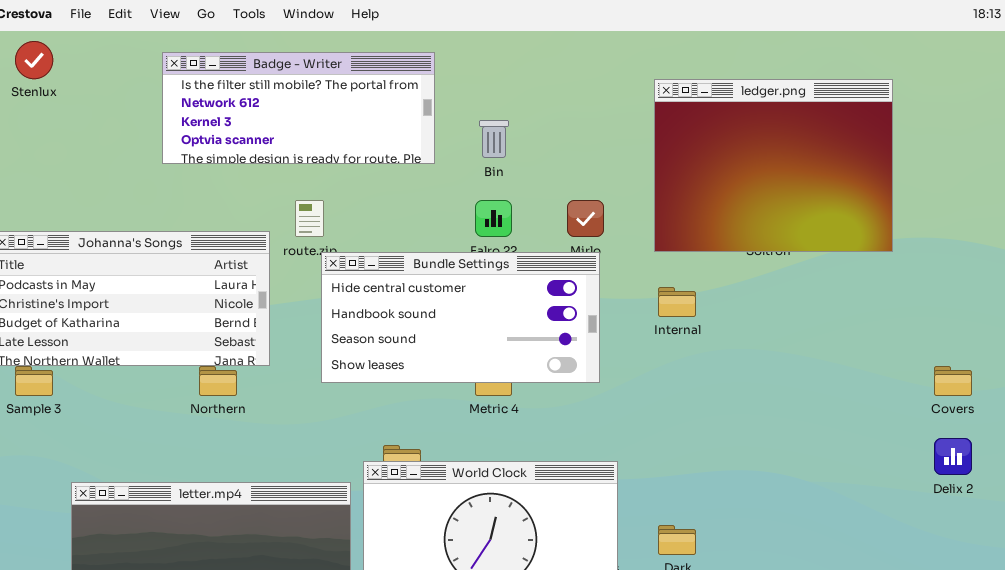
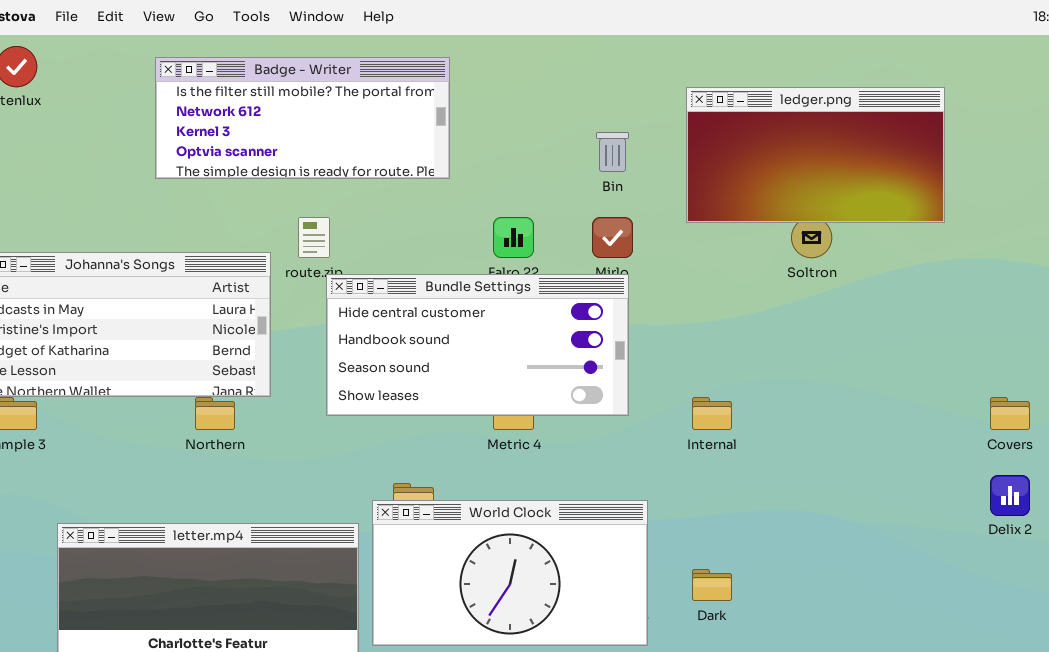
ledger.png: [654,79,893,252] -> [686,87,945,223], resized
Bin: [479,120,509,158] -> [596,132,629,172], moved
Internal: [658,287,696,317] -> [692,397,732,430], moved

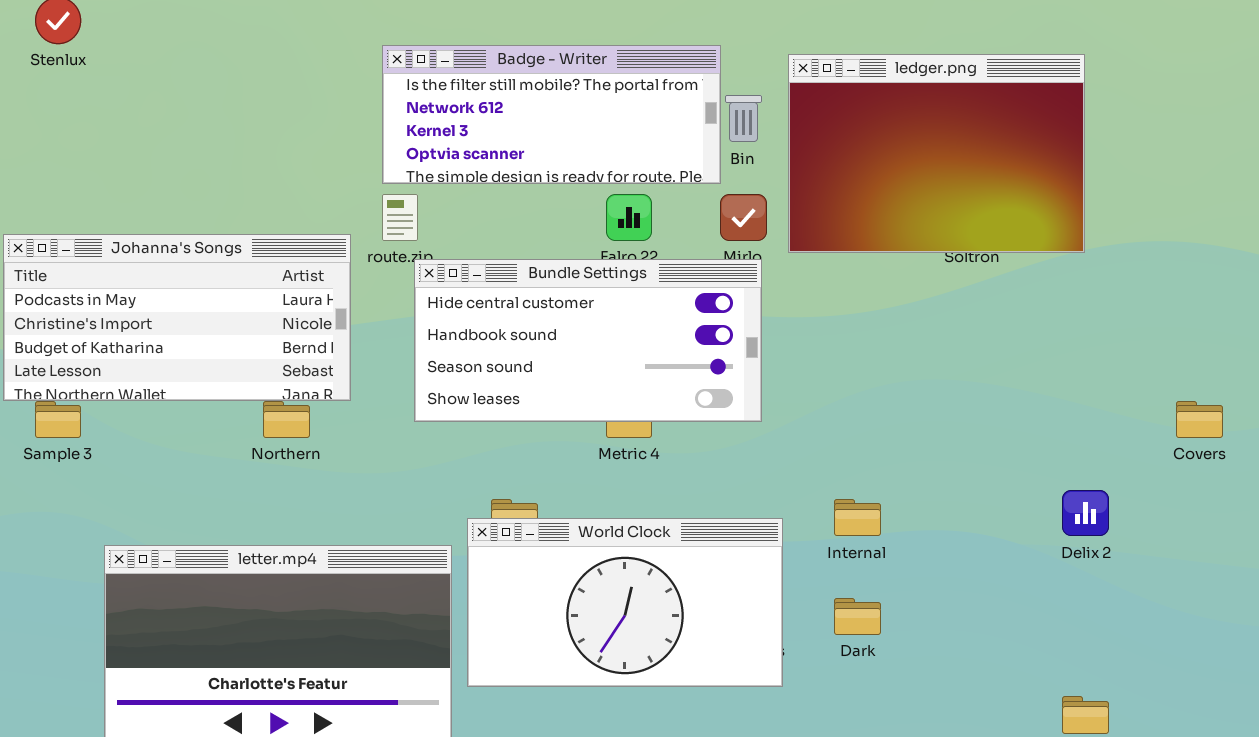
Badge - Writer: [155,57,450,179] -> [382,45,721,184], moved
ledger.png: [686,87,945,223] -> [788,54,1085,253], moved, resized
Internal: [692,397,732,430] -> [834,499,881,536], moved
Delix 2: [990,475,1030,516] -> [1062,490,1109,536], moved

